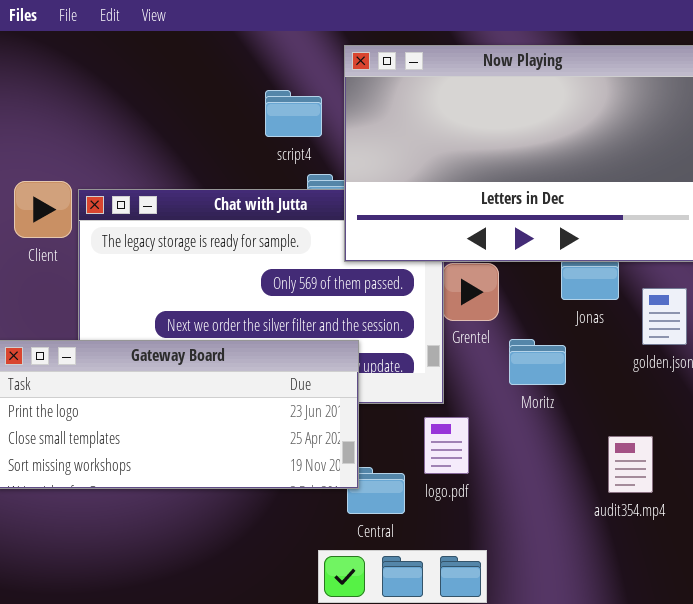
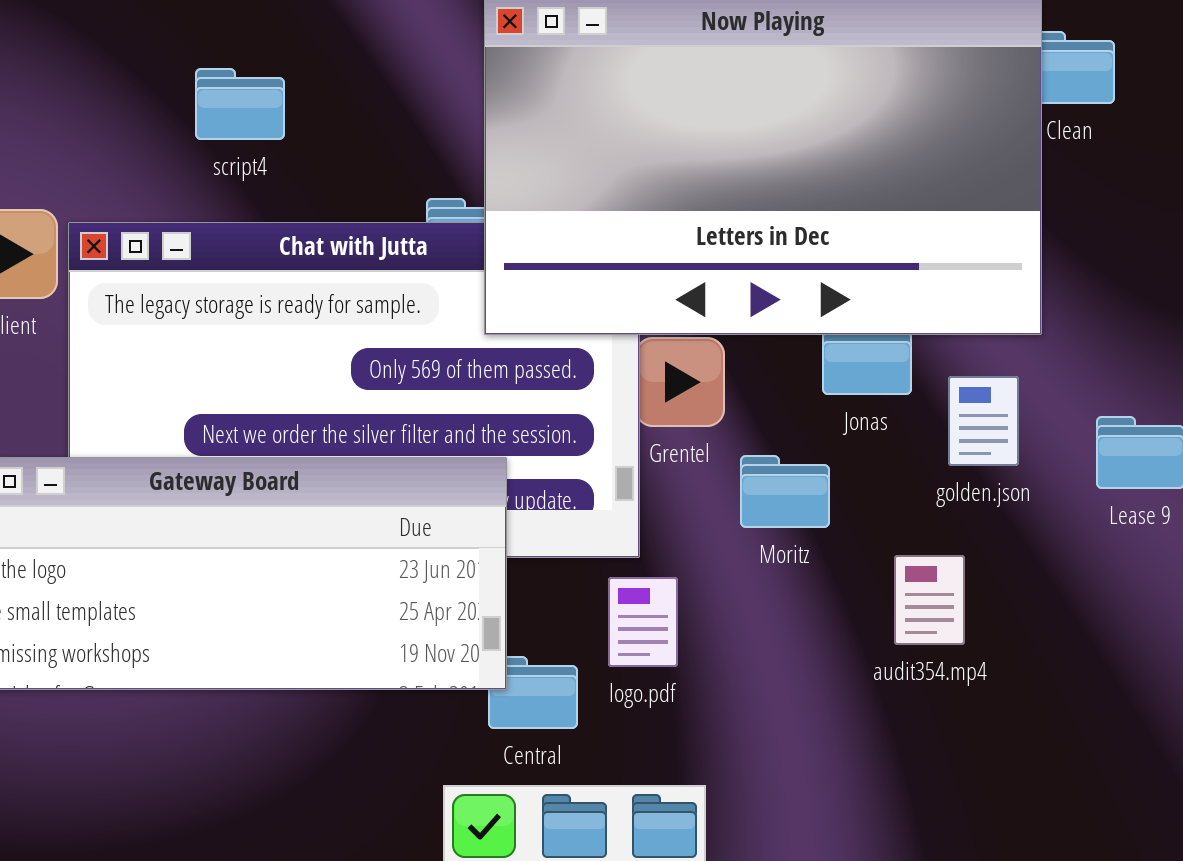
script4: [265,90,322,137] -> [195,68,285,140], moved
audit354.mp4: [608,436,653,493] -> [894,555,965,645], moved

